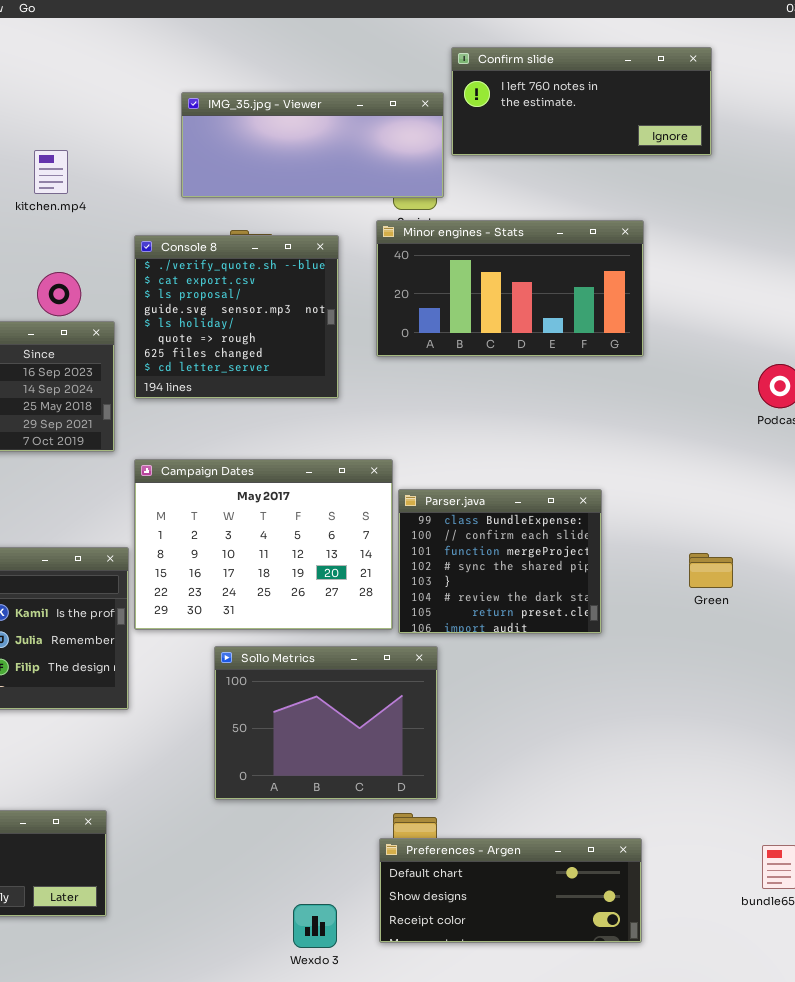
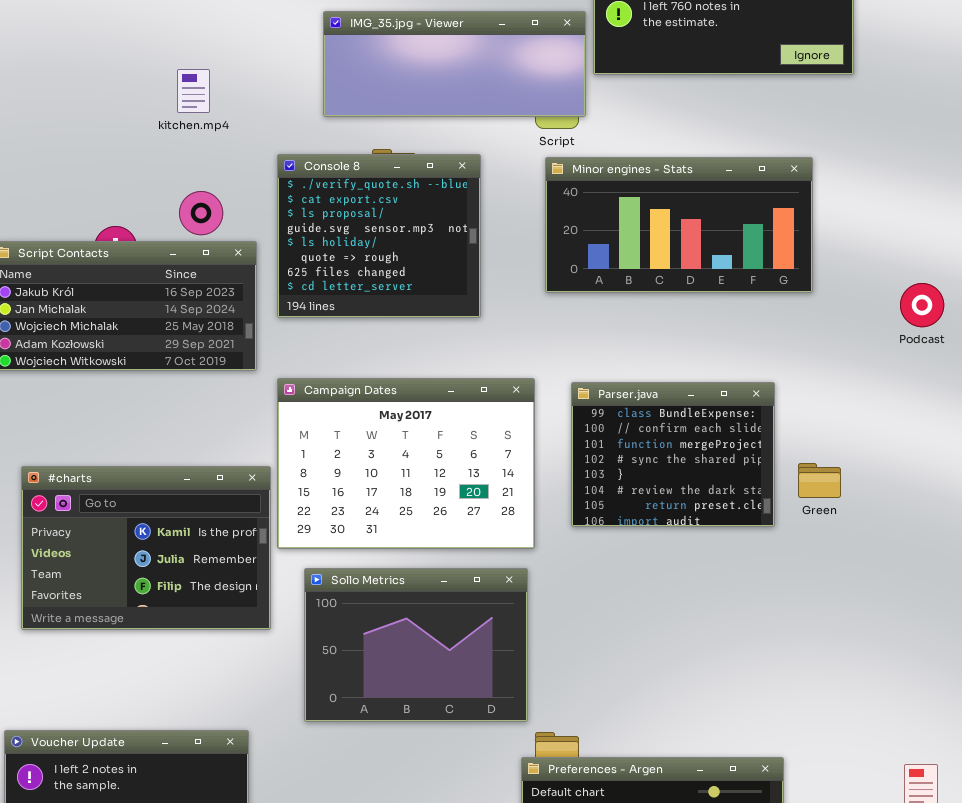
Minor engines - Stats: [376,220,644,357] -> [545,157,813,293], moved
Parser.java: [398,489,602,634] -> [571,382,775,527], moved
Green: [689,553,733,588] -> [798,463,841,498], moved
Sollo Metrics: [214,646,438,800] -> [304,568,528,722], moved

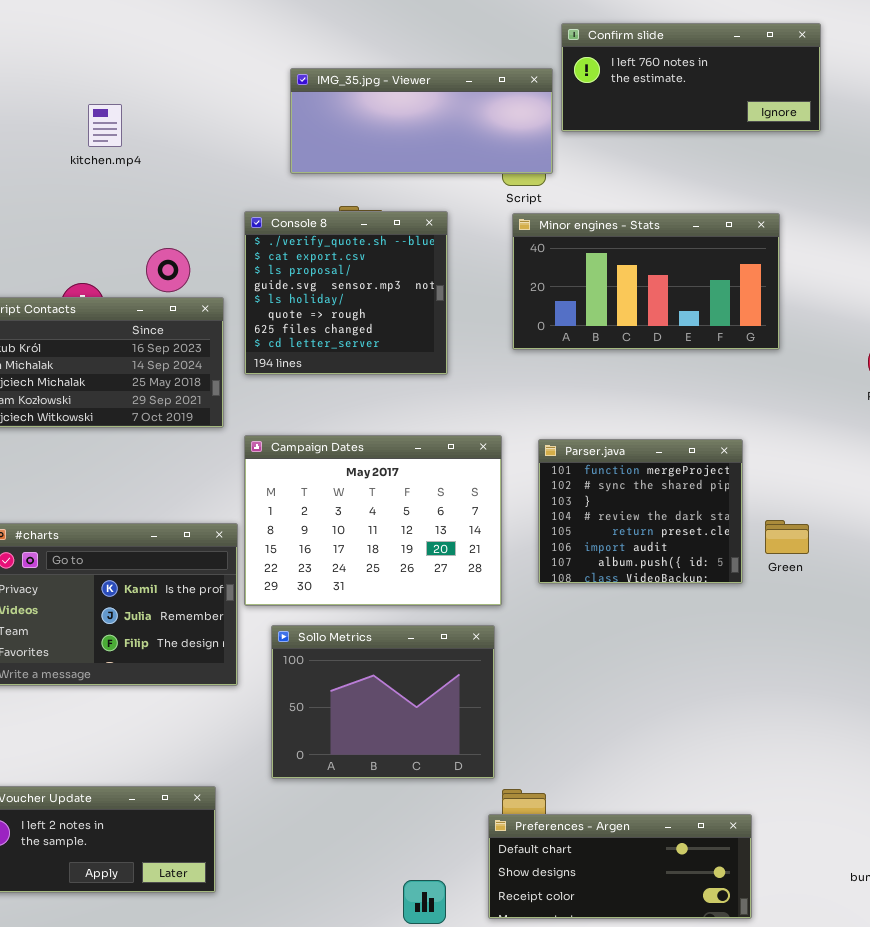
kitchen.mp4: [177,69,210,113] -> [88,104,122,147], moved
Parser.java: [571,382,775,527] -> [538,439,743,584], scrolled down 2 rows

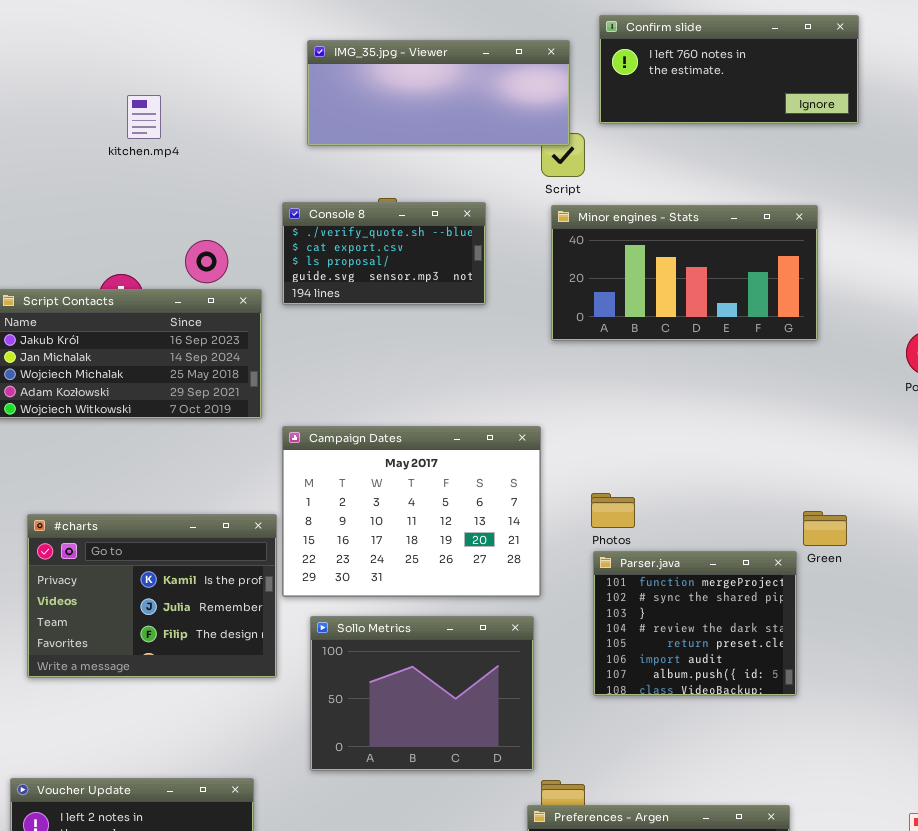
IMG_35.jpg - Viewer: [290,68,553,174] -> [307,40,570,146], moved
Console 8: [244,211,448,375] -> [282,202,486,305], resized
Parser.java: [538,439,743,584] -> [593,551,797,696], moved

